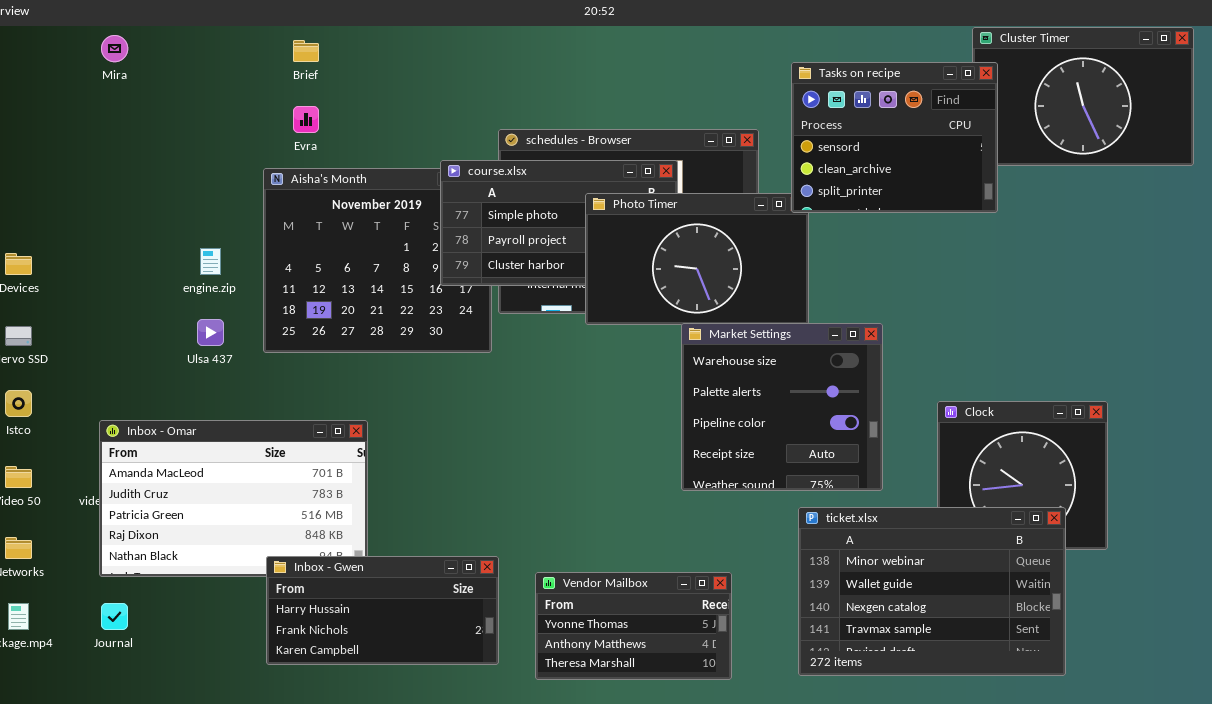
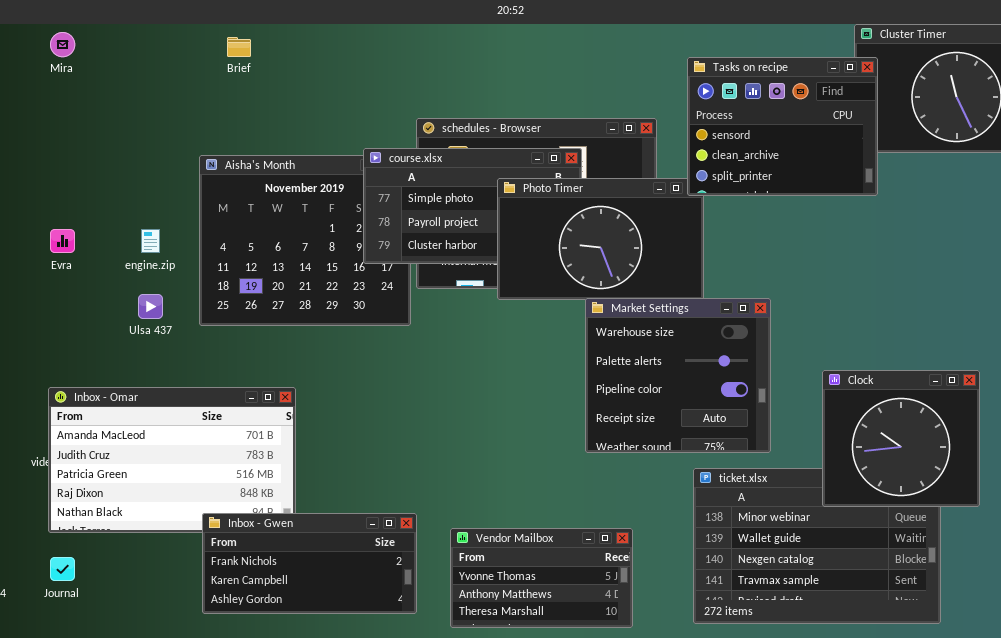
Evra: [293,106,319,133] -> [50,229,75,253], moved
Clock: [937,401,1108,550] -> [822,370,980,507], raised
Inbox - Gwen: [266,556,499,665] -> [202,513,417,614], scrolled down 1 row

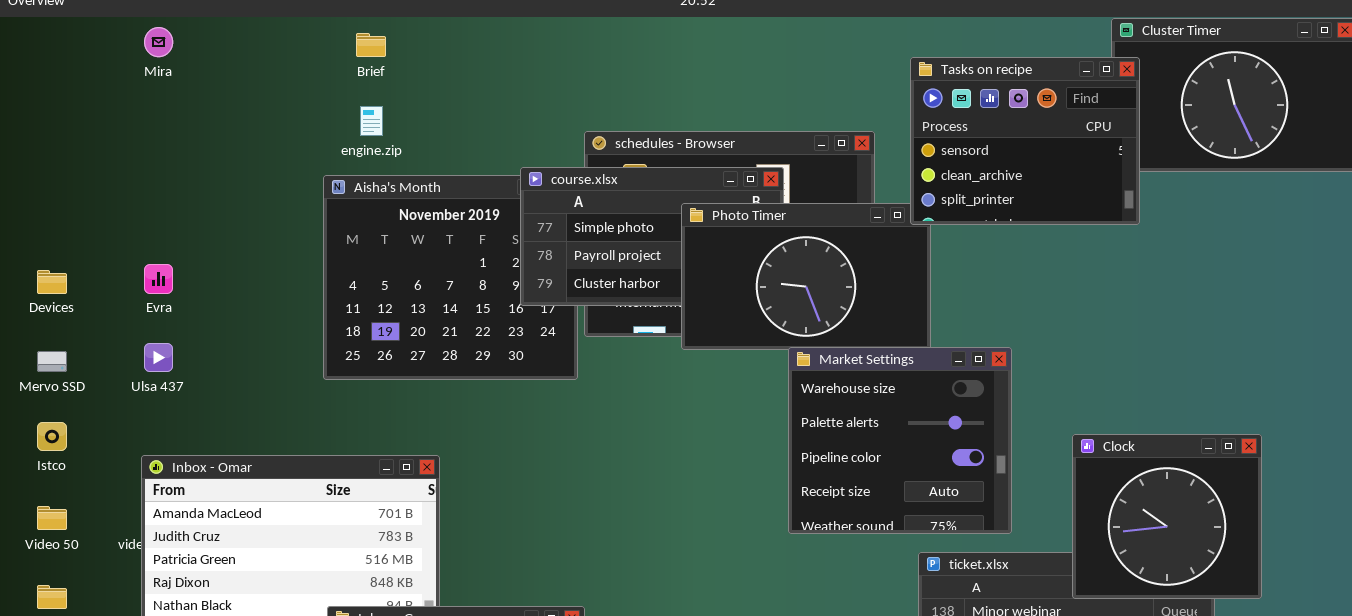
engine.zip: [141,229,160,253] -> [360,106,383,136], moved
Ulsa 437: [138,294,163,319] -> [144,343,173,372], moved

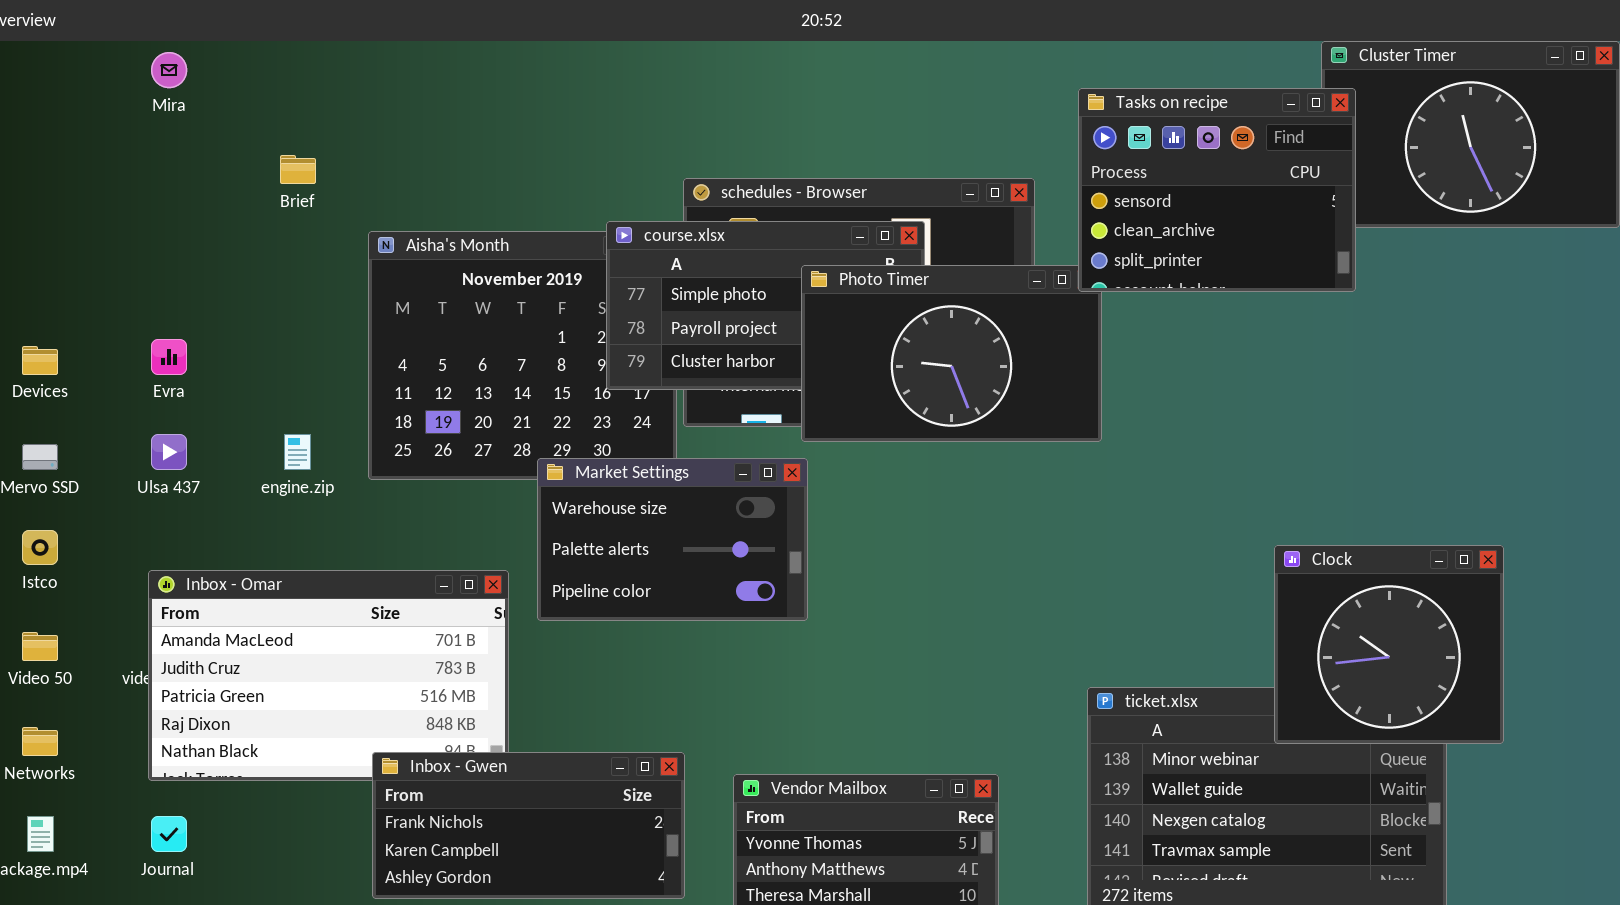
Brief: [356,33,386,57] -> [280,155,316,184], moved
engine.zip: [360,106,383,136] -> [284,434,311,470], moved
Market Settings: [788,347,1012,534] -> [537,458,808,621], moved, resized

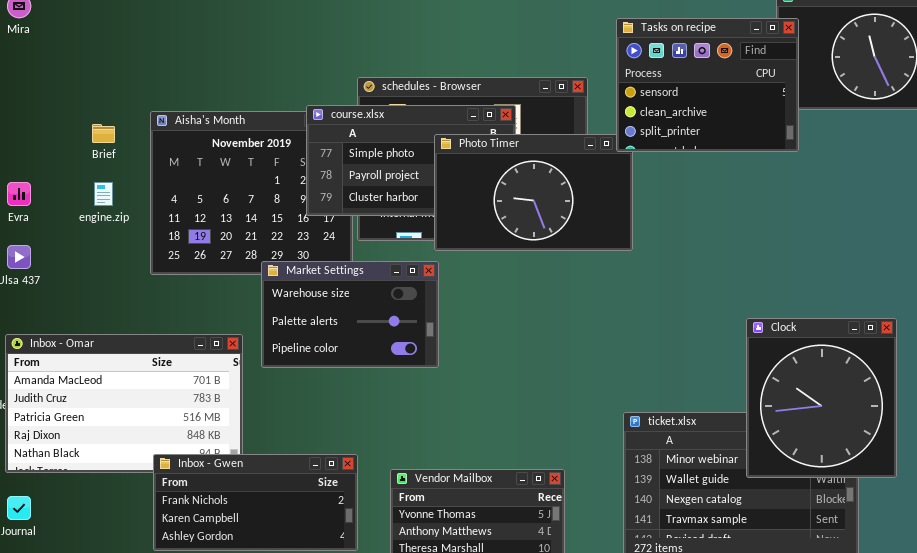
Brief: [280,155,316,184] -> [92,124,115,143], moved
engine.zip: [284,434,311,470] -> [94,182,113,206], moved
Clock: [1274,545,1504,744] -> [746,318,897,478], resized

